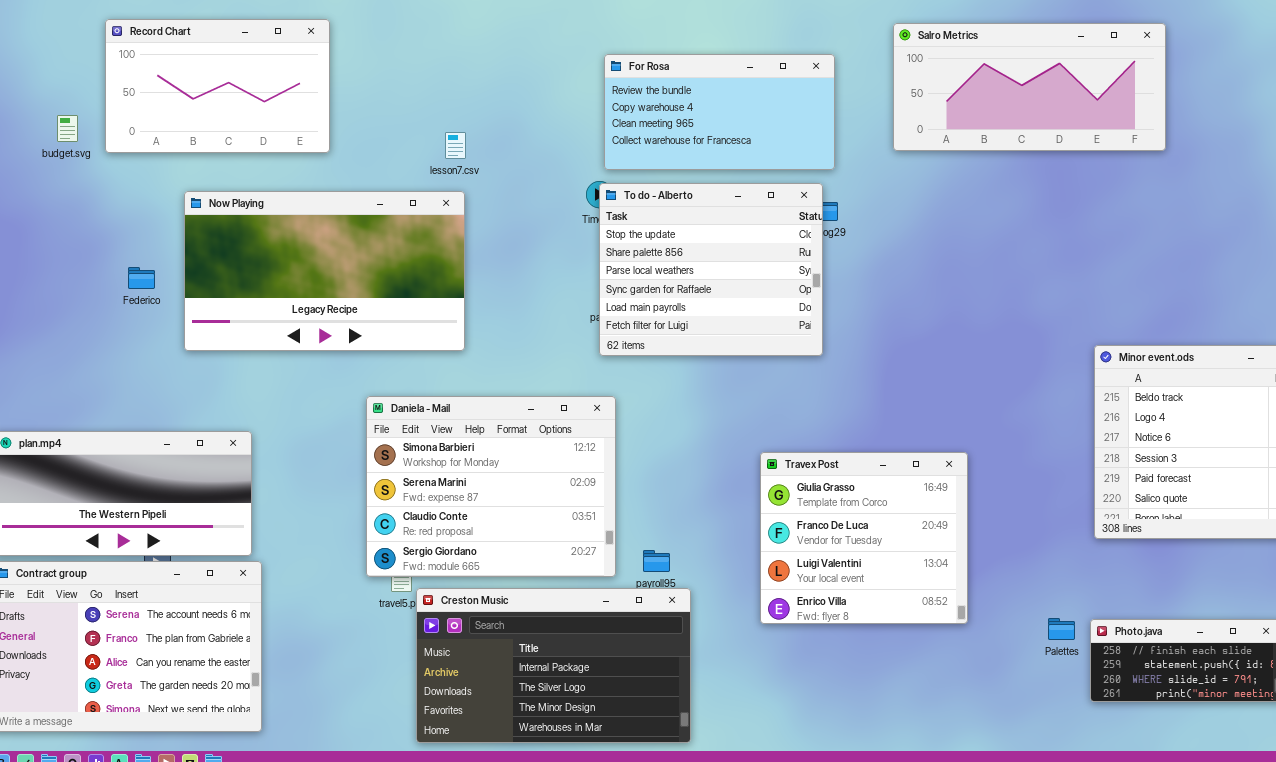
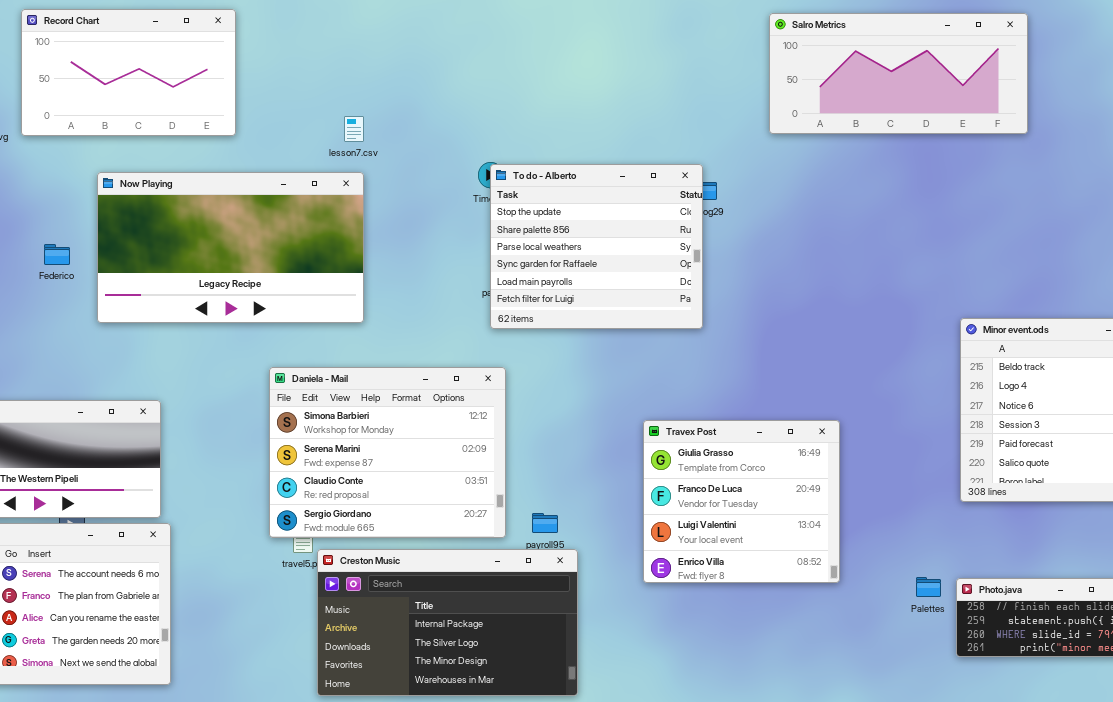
For Rosa: [604,54,835,170] -> none, closed

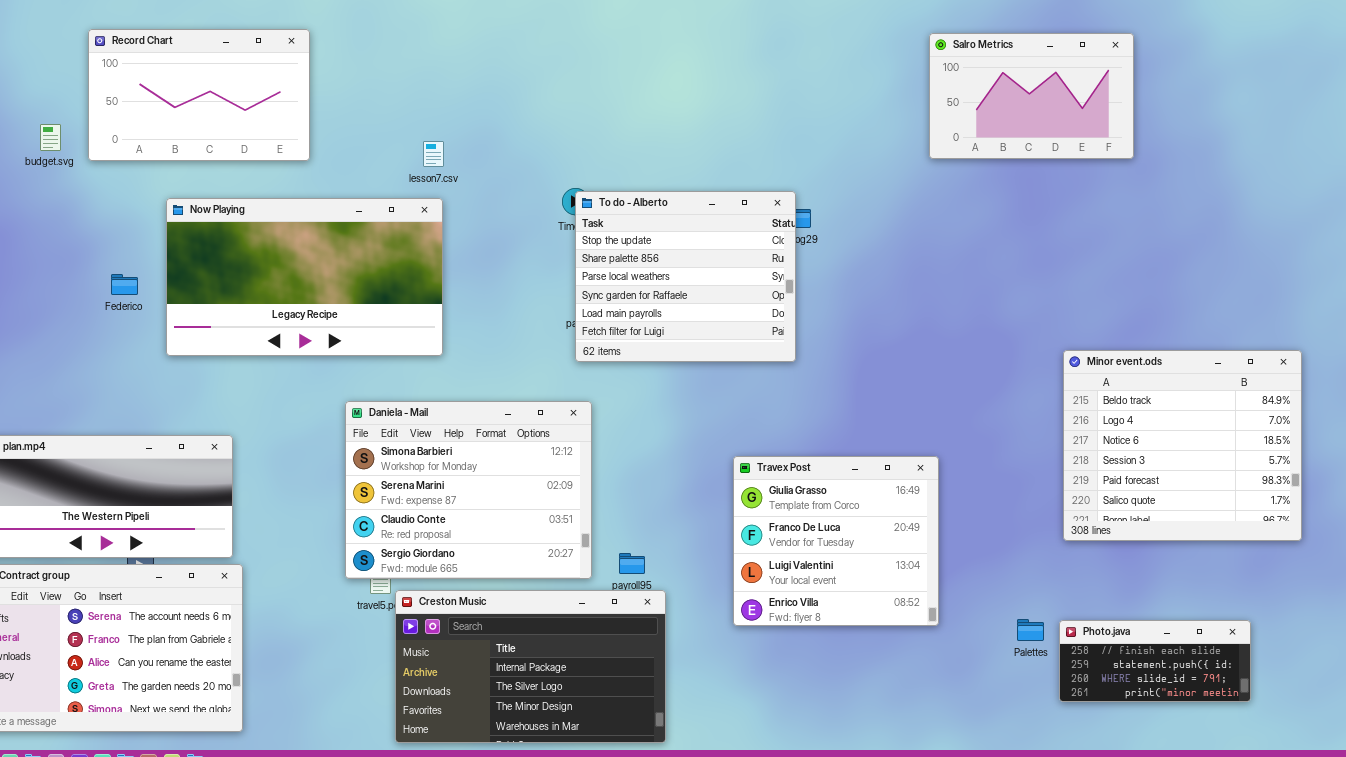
Salro Metrics: [769,13,1028,134] -> [929,33,1134,159], resized

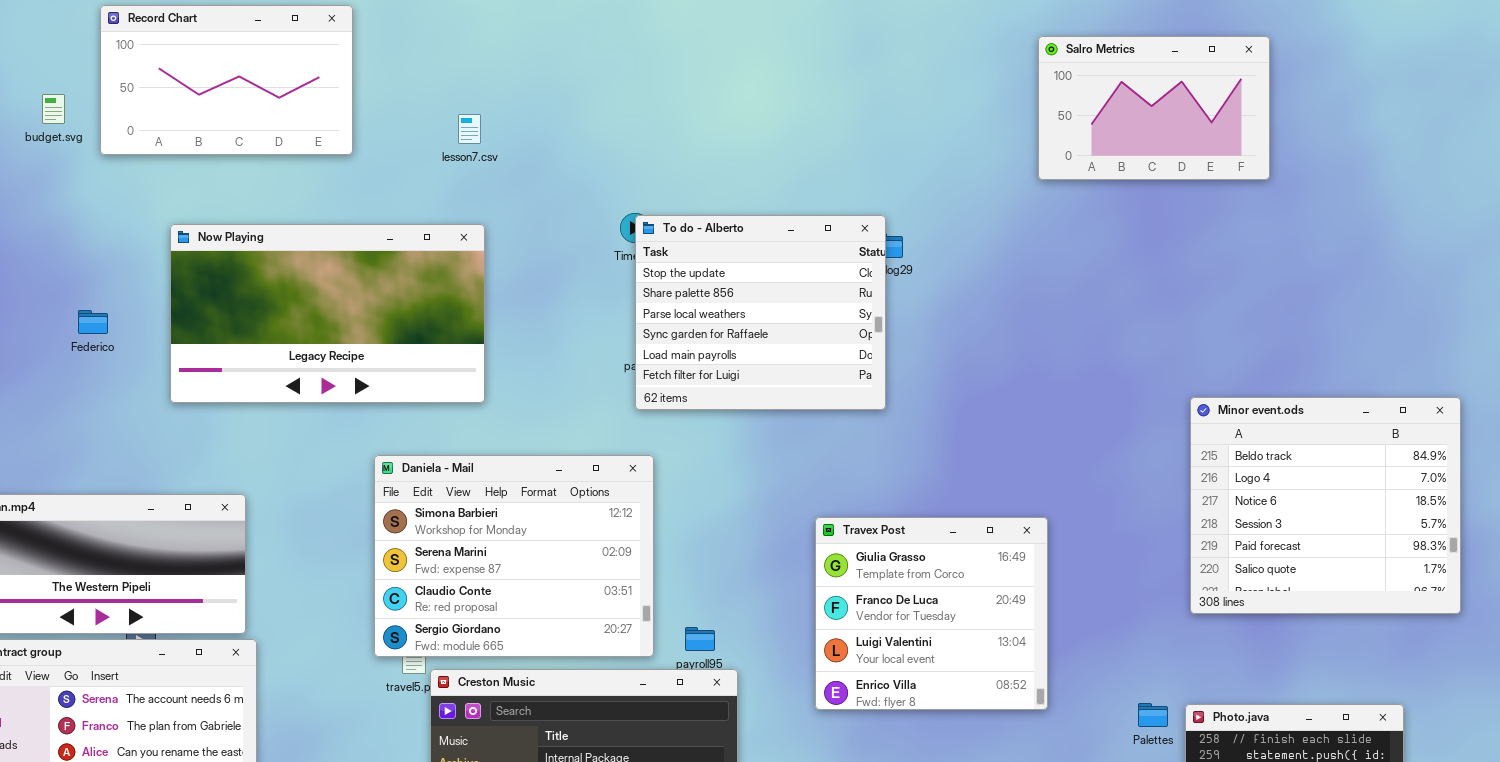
Record Chart: [88,29,310,161] -> [100,5,353,155], moved
budget.svg: [40,124,61,151] -> [42,94,65,124], moved
lesson7.csv: [423,141,444,167] -> [458,114,481,144], moved
Federico: [111,274,138,295] -> [78,310,108,334], moved

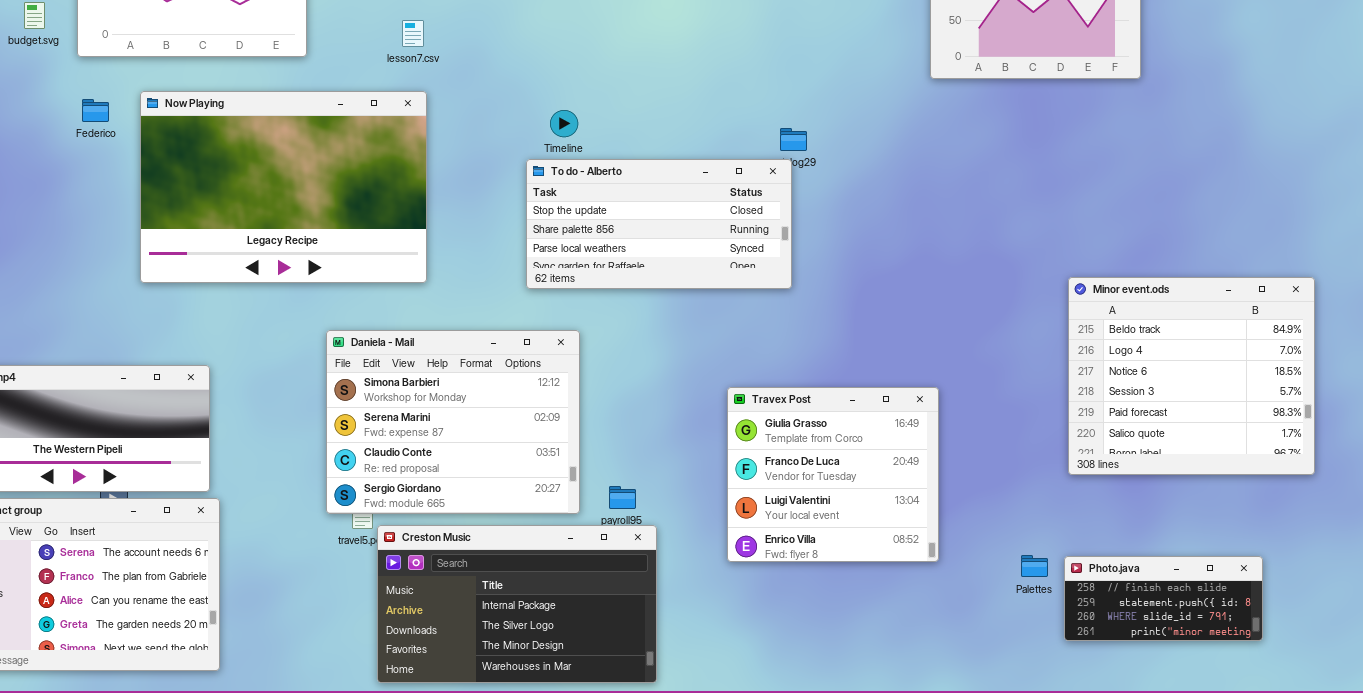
To do - Alberto: [635,215,886,410] -> [526,159,792,289], resized
Now Playing: [170,224,485,403] -> [140,91,427,283], resized
Federico: [78,310,108,334] -> [82,99,109,122], moved

